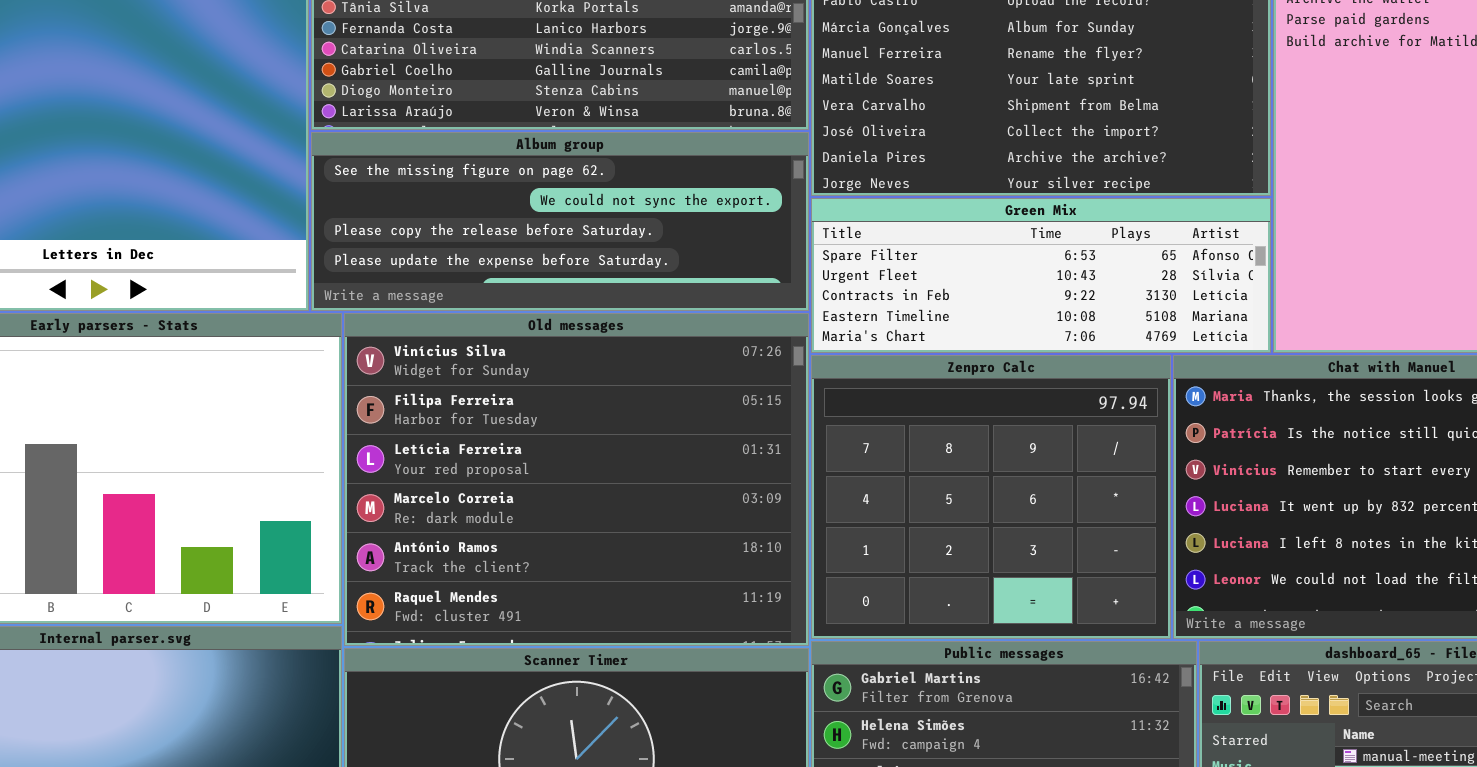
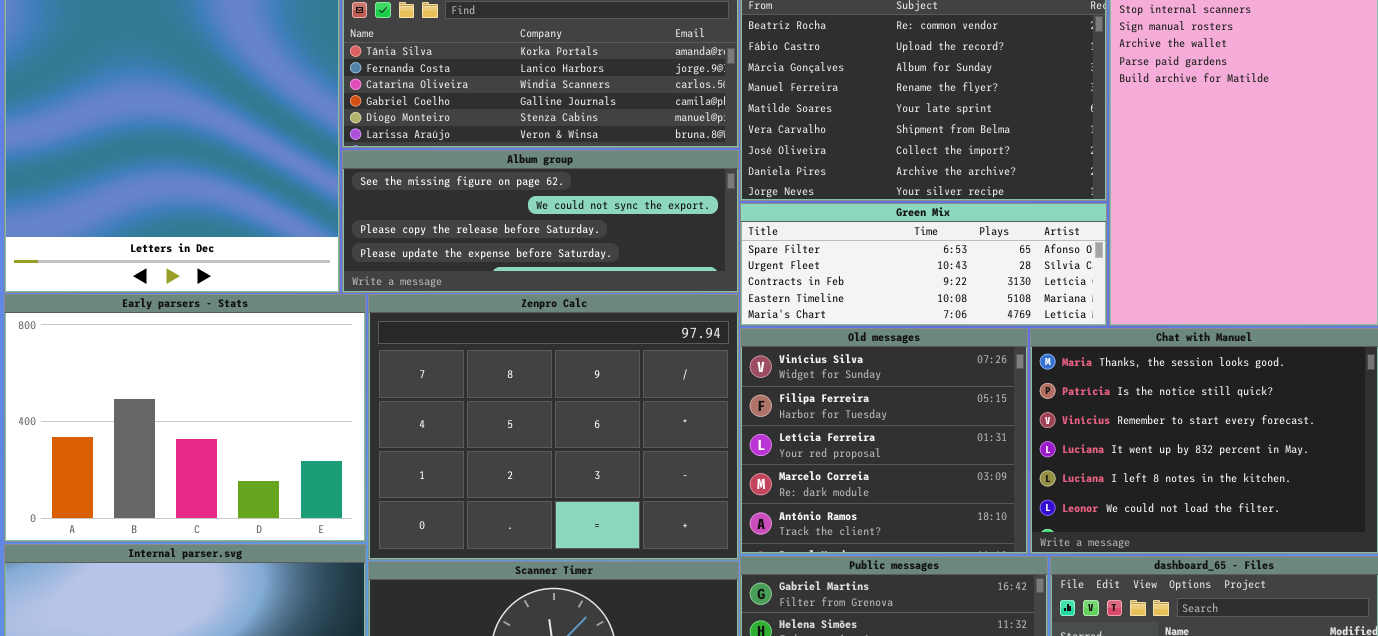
Old messages: [344,313,809,646] -> [740,328,1028,554], moved, resized
Zenpro Calc: [811,355,1171,639] -> [368,294,739,560], moved, resized

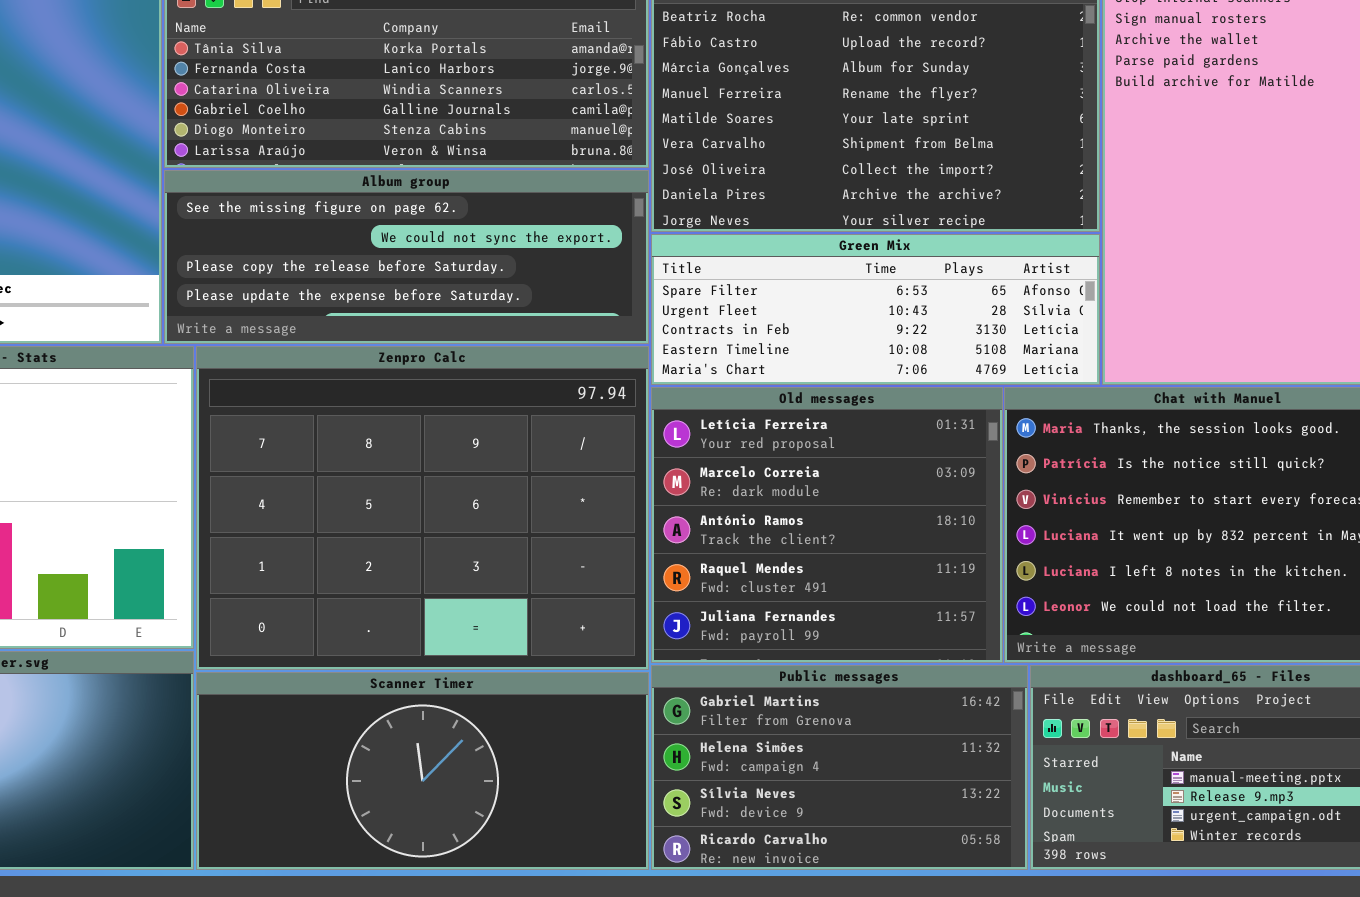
Old messages: [740,328,1028,554] -> [651,387,1003,663], scrolled down 2 rows

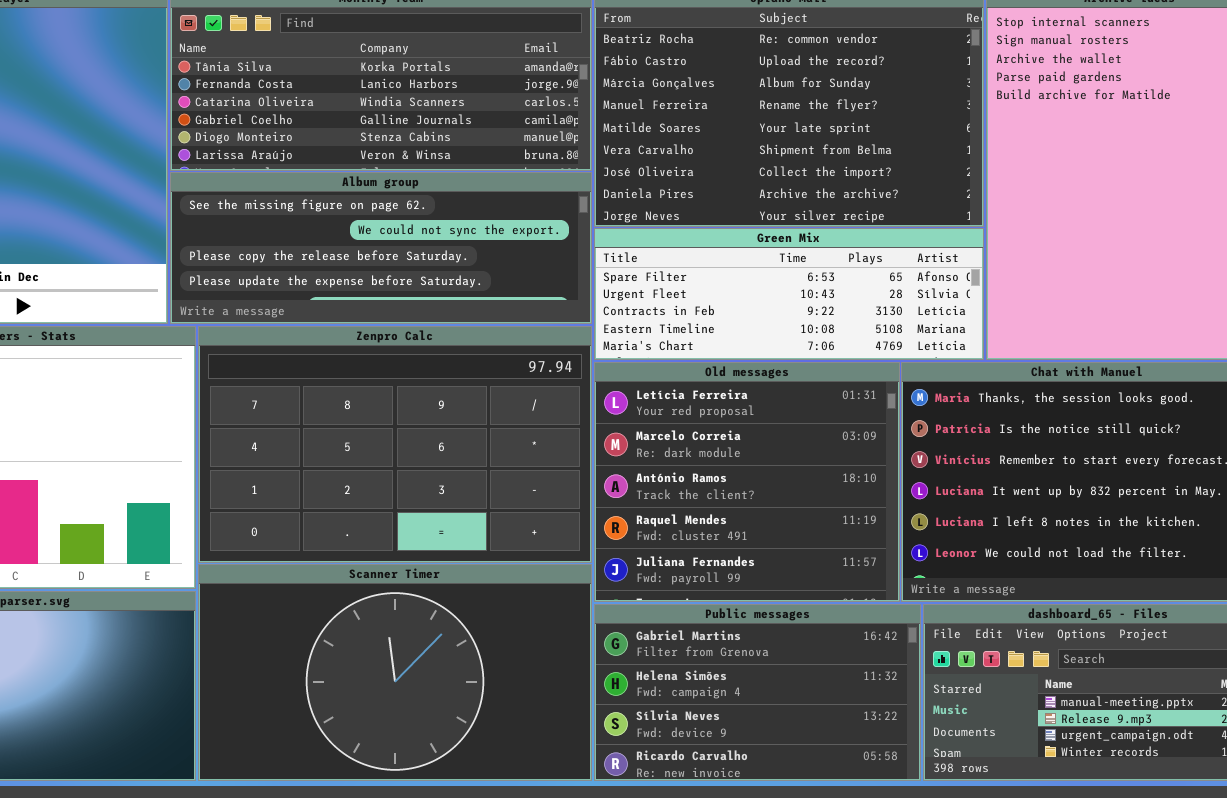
Zenpro Calc: [196,346,649,670] -> [198,326,592,563], resized
Scanner Timer: [196,672,649,870] -> [198,564,592,781], resized

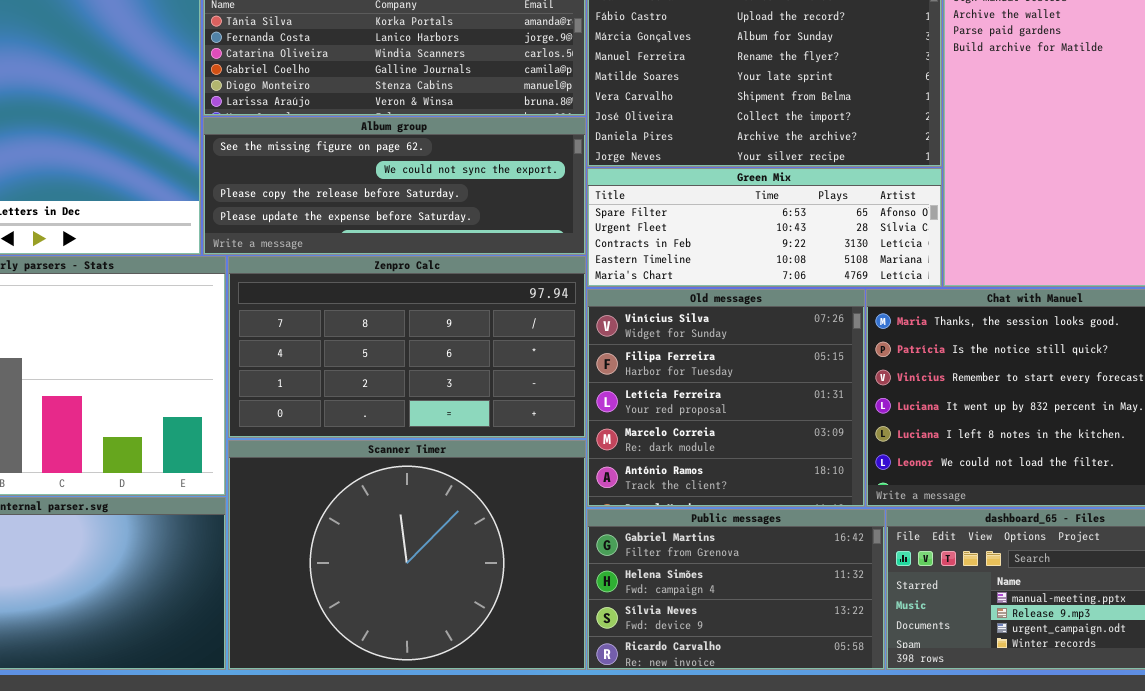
Zenpro Calc: [198,326,592,563] -> [228,256,586,438], resized
Old messages: [594,362,900,602] -> [587,289,865,507], scrolled up 2 rows
Scanner Timer: [198,564,592,781] -> [228,440,586,670], resized

